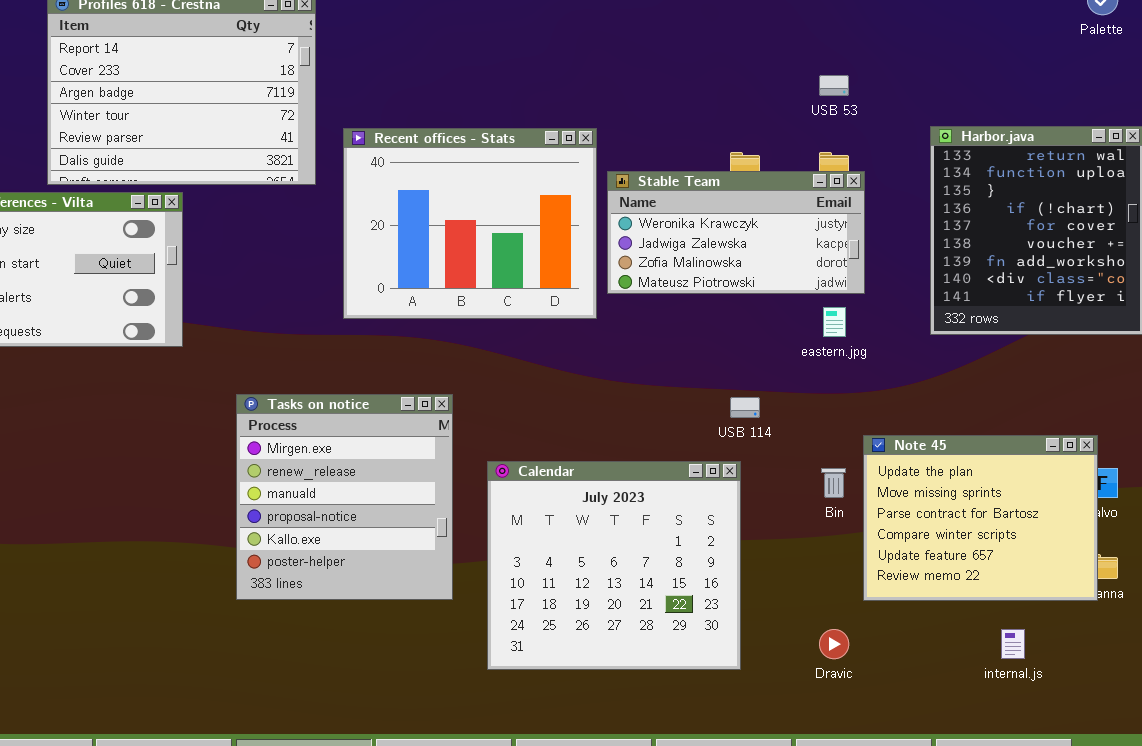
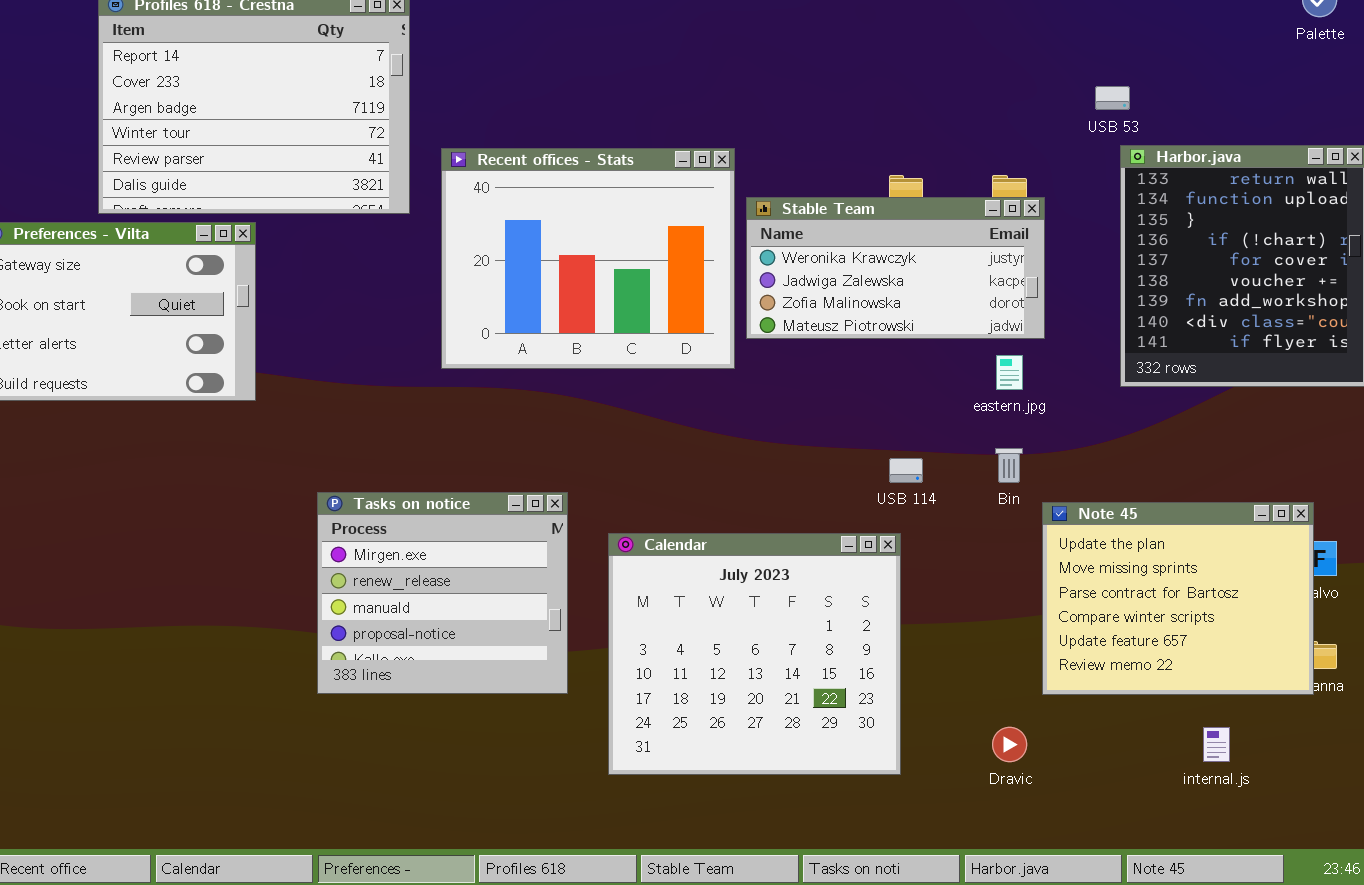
USB 53: [819,75,849,96] -> [1095,86,1130,110], moved
Tasks on notice: [236,394,453,600] -> [317,492,568,694], resized
Bin: [821,468,846,498] -> [995,448,1023,483], moved

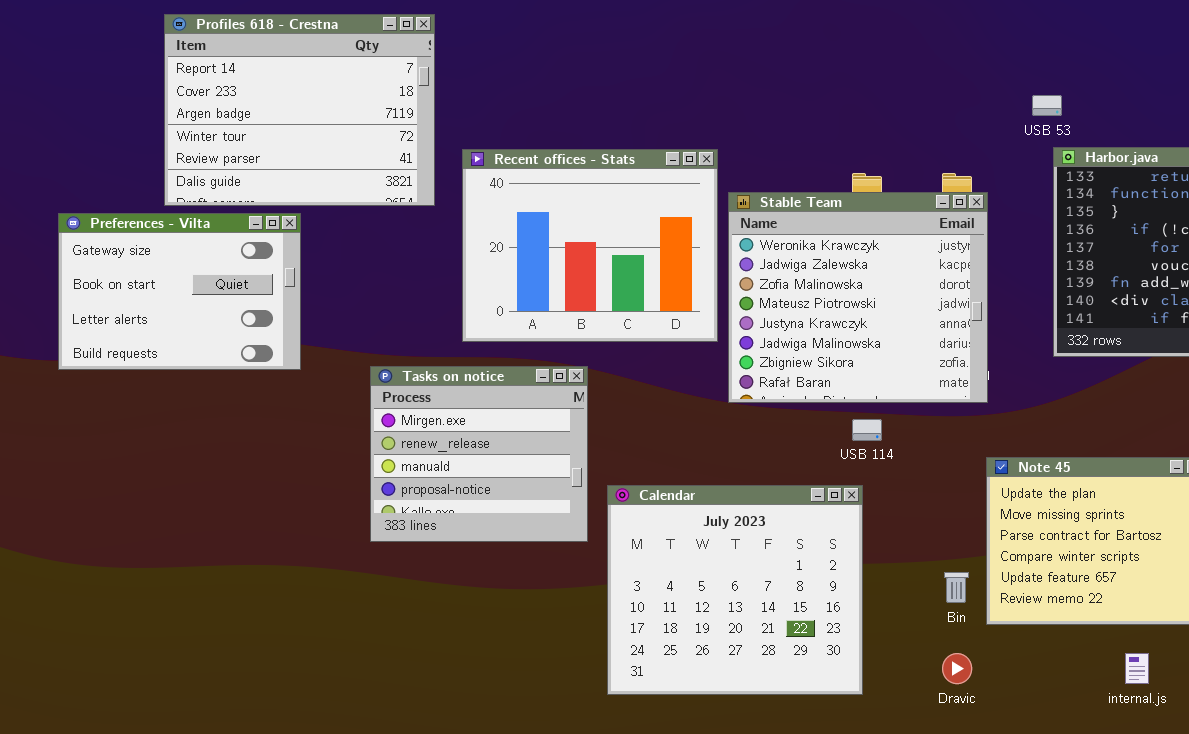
Stable Team: [746,197,1045,339] -> [728,192,988,403], resized
Bin: [995,448,1023,483] -> [944,572,969,603], moved
Tasks on notice: [317,492,568,694] -> [370,366,588,542], moved

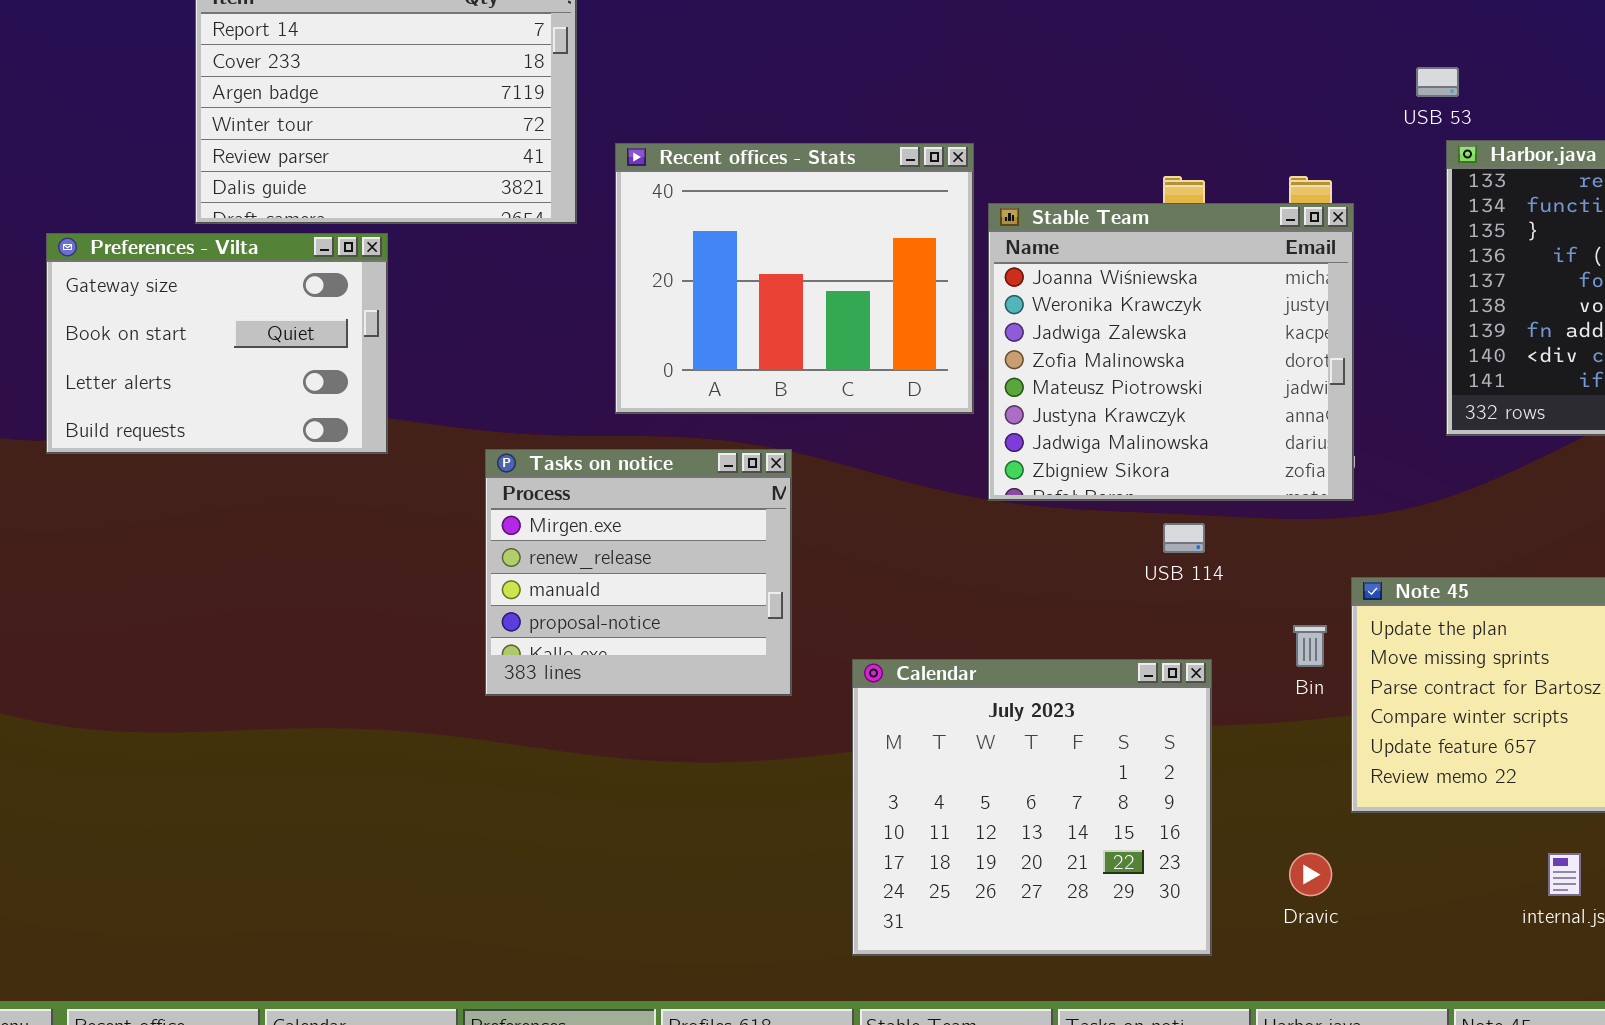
Stable Team: [728,192,988,403] -> [988,203,1354,501], scrolled up 1 row
Calendar: [607,485,863,695] -> [852,659,1212,956], moved
Bin: [944,572,969,603] -> [1293,625,1327,667], moved

